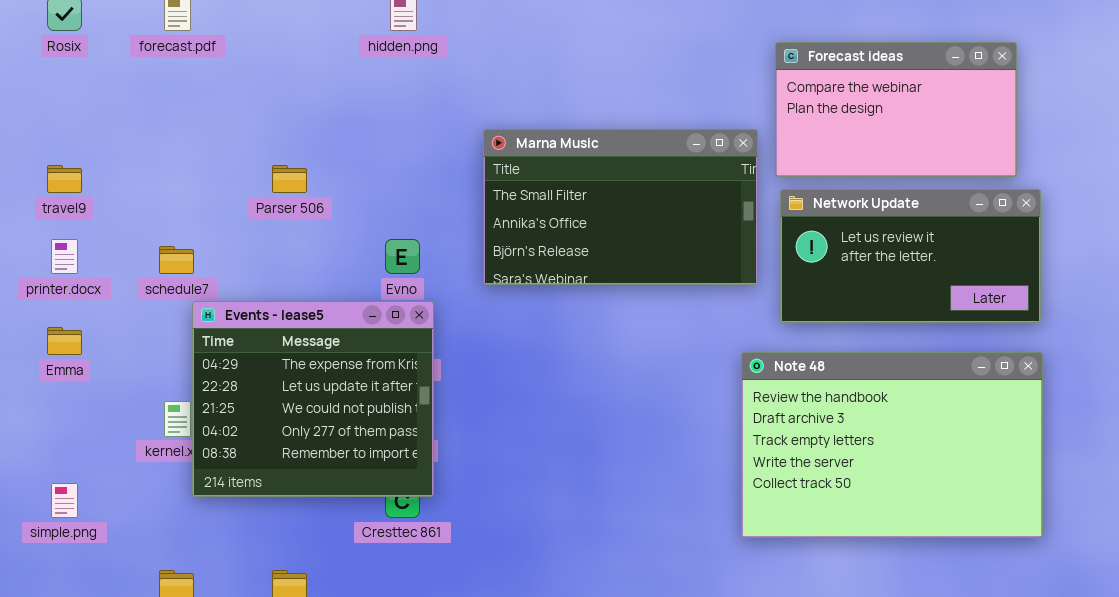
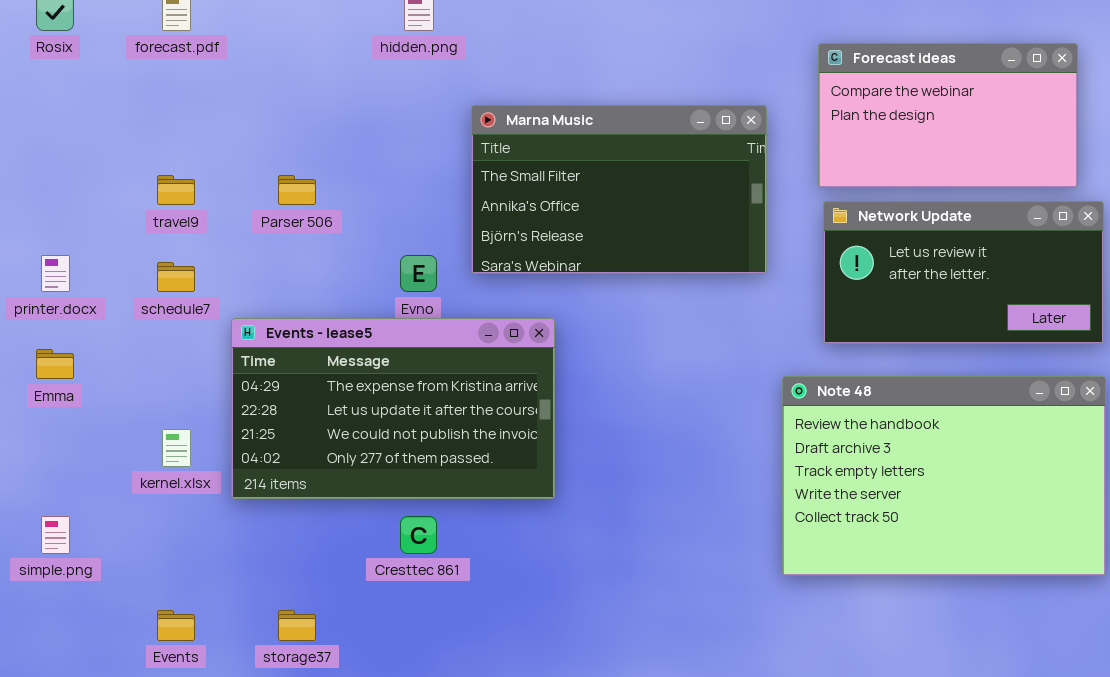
Marna Music: [483,129,758,285] -> [471,105,767,274], moved
travel9: [47,165,82,193] -> [157,175,195,205], moved
Events - lease5: [192,301,434,497] -> [231,318,555,499], moved, resized

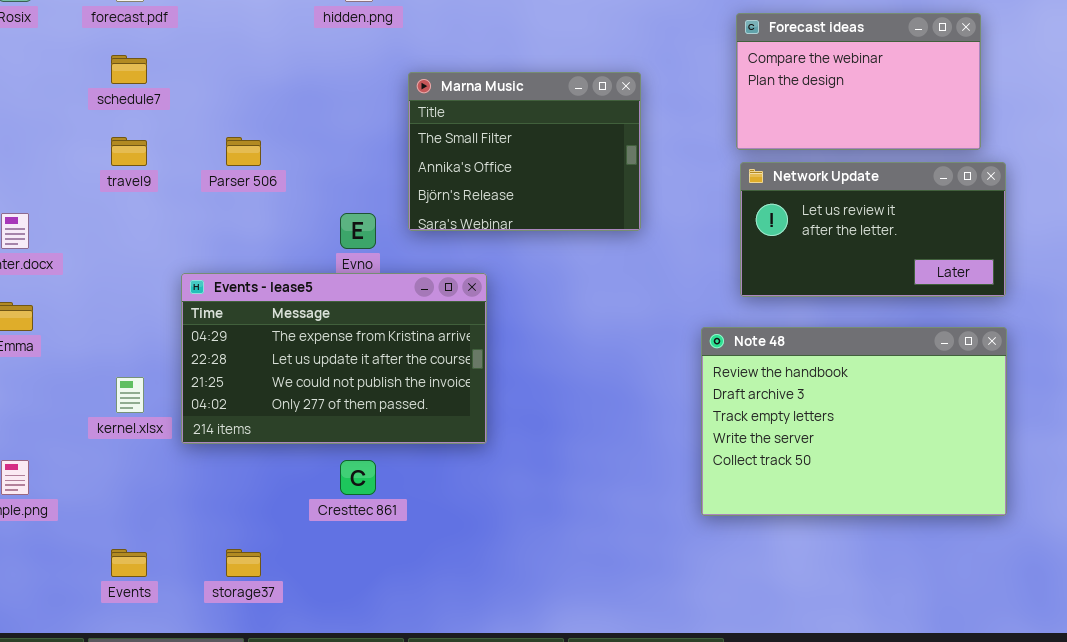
Marna Music: [471,105,767,274] -> [408,72,641,231], resized
schedule7: [157,262,195,292] -> [111,55,147,84], moved

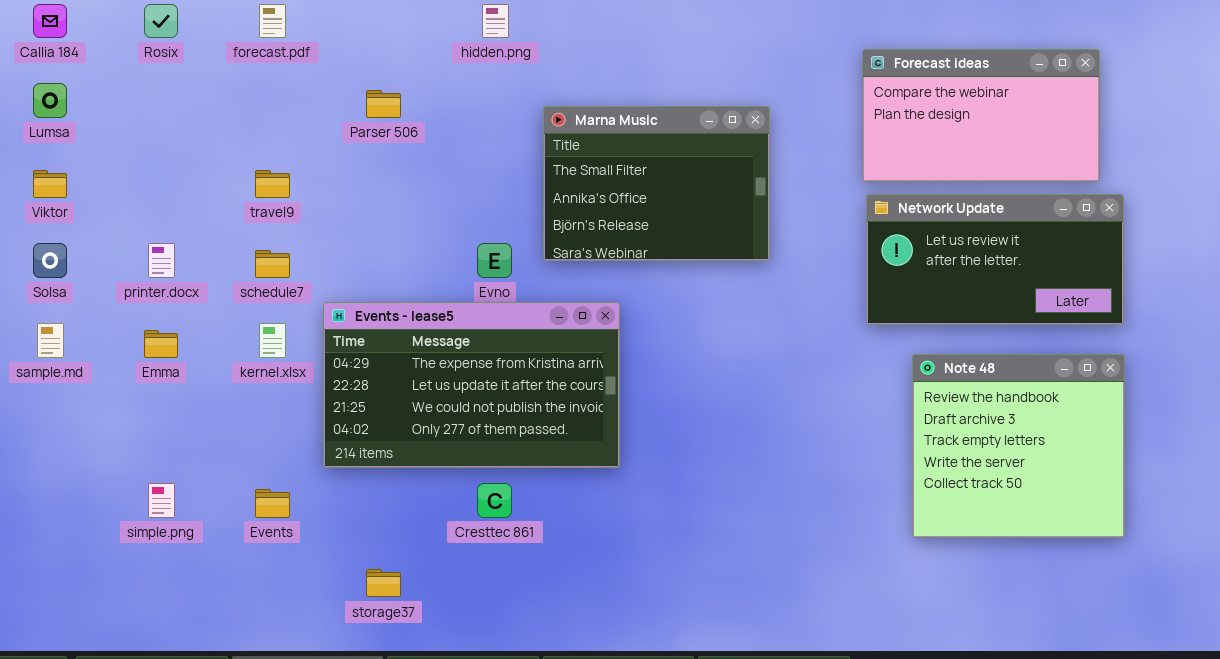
schedule7: [111,55,147,84] -> [255,250,290,278], moved
Parser 506: [226,137,261,166] -> [366,90,401,118], moved
Note 48: [701,327,1007,516] -> [912,354,1125,538], resized
kernel.xlsx: [116,377,144,413] -> [259,323,286,358], moved
Events: [111,549,147,577] -> [255,489,290,518], moved

